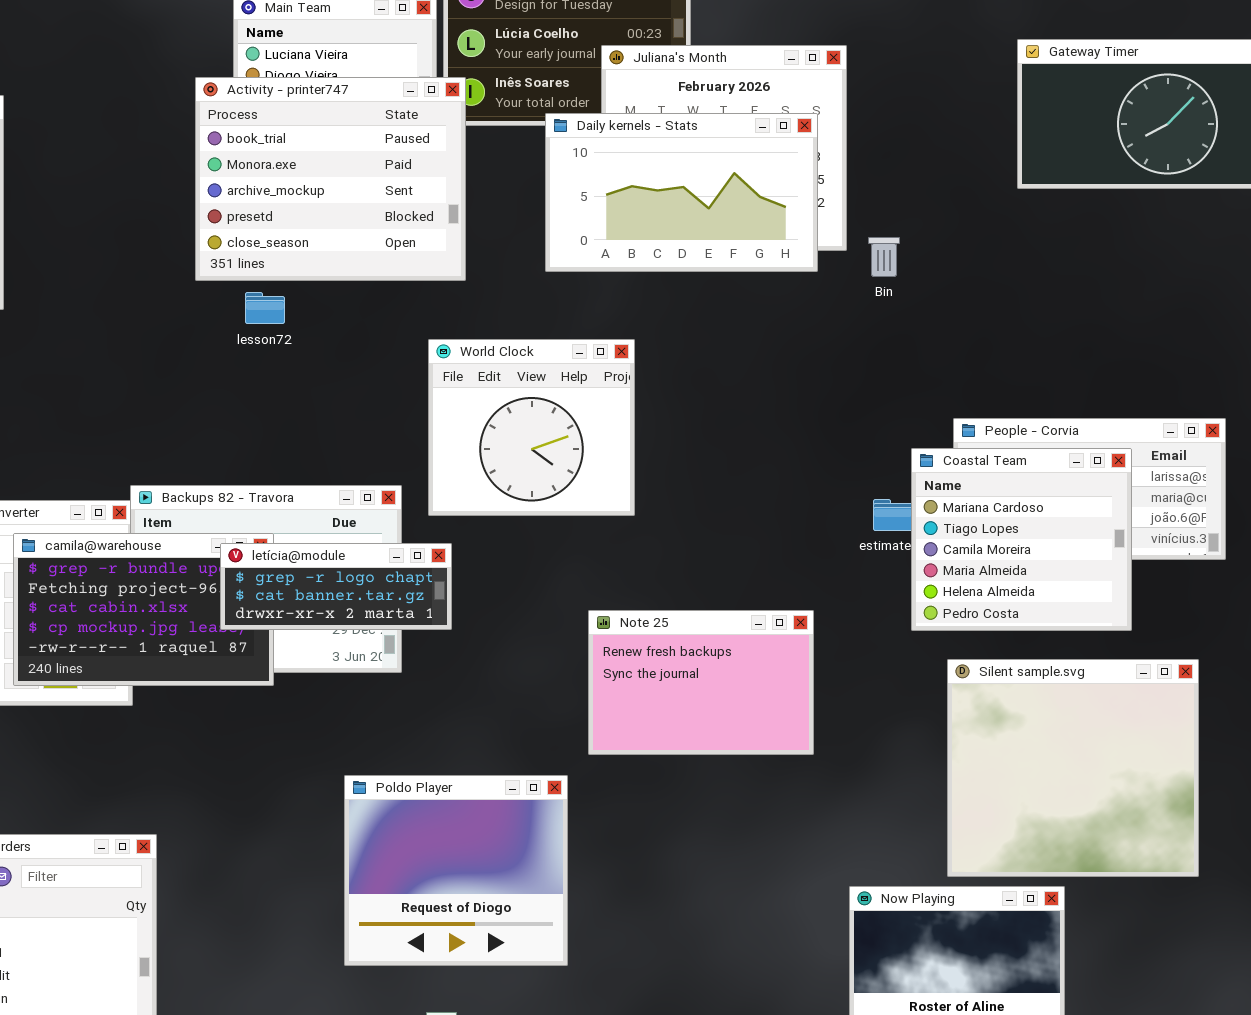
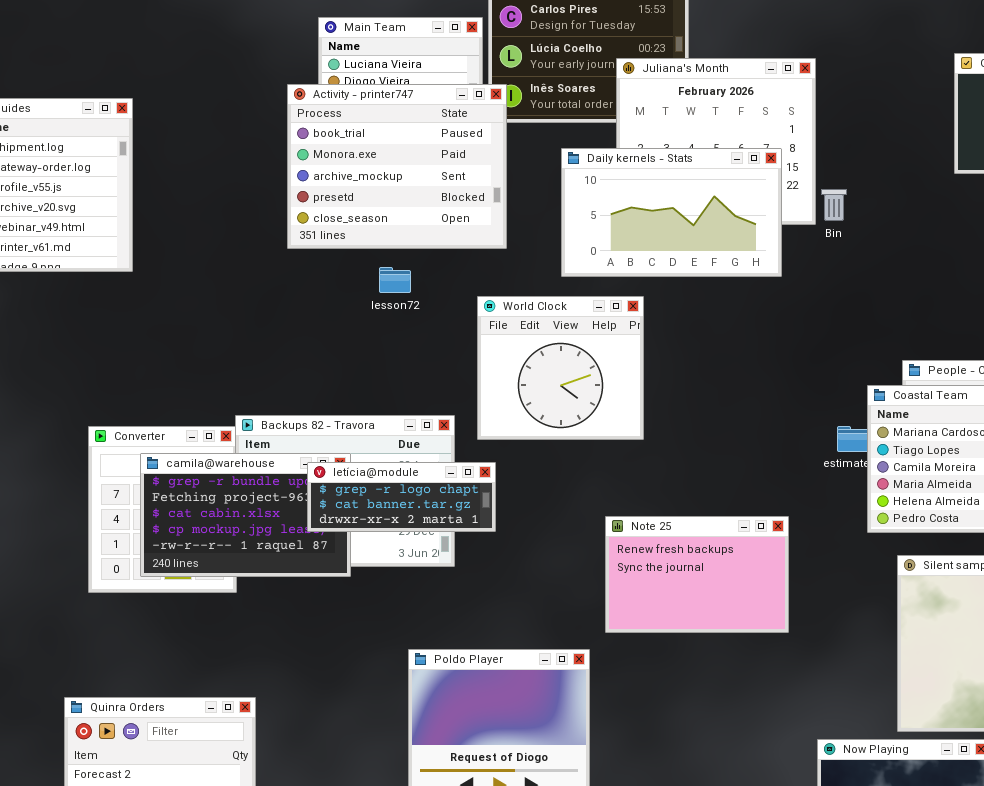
Daily kernels - Stats: [545,113,818,272] -> [561,148,782,277], moved
Bin: [868,237,900,277] -> [821,189,847,221], moved
lesson72: [245,292,285,324] -> [379,267,411,293], moved

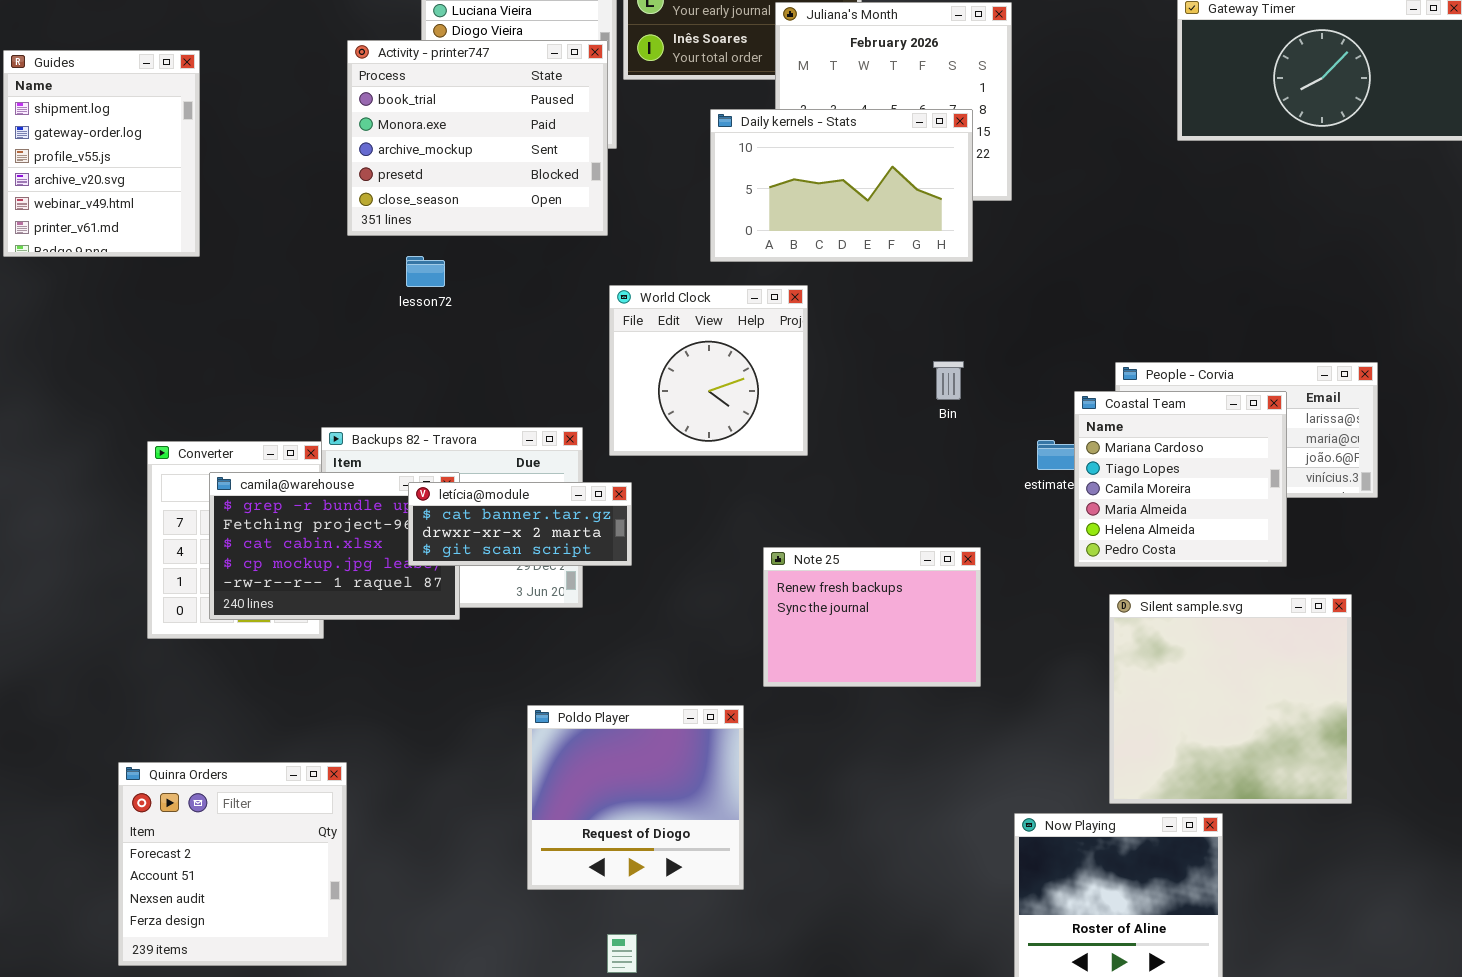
Activity - printer747: [287,84,507,249] -> [347,40,608,236], moved
Bin: [821,189,847,221] -> [933,361,964,400], moved
lesson72: [379,267,411,293] -> [406,256,445,287], moved
letícia@module: [307,462,496,532] -> [408,482,632,566], scrolled down 1 row

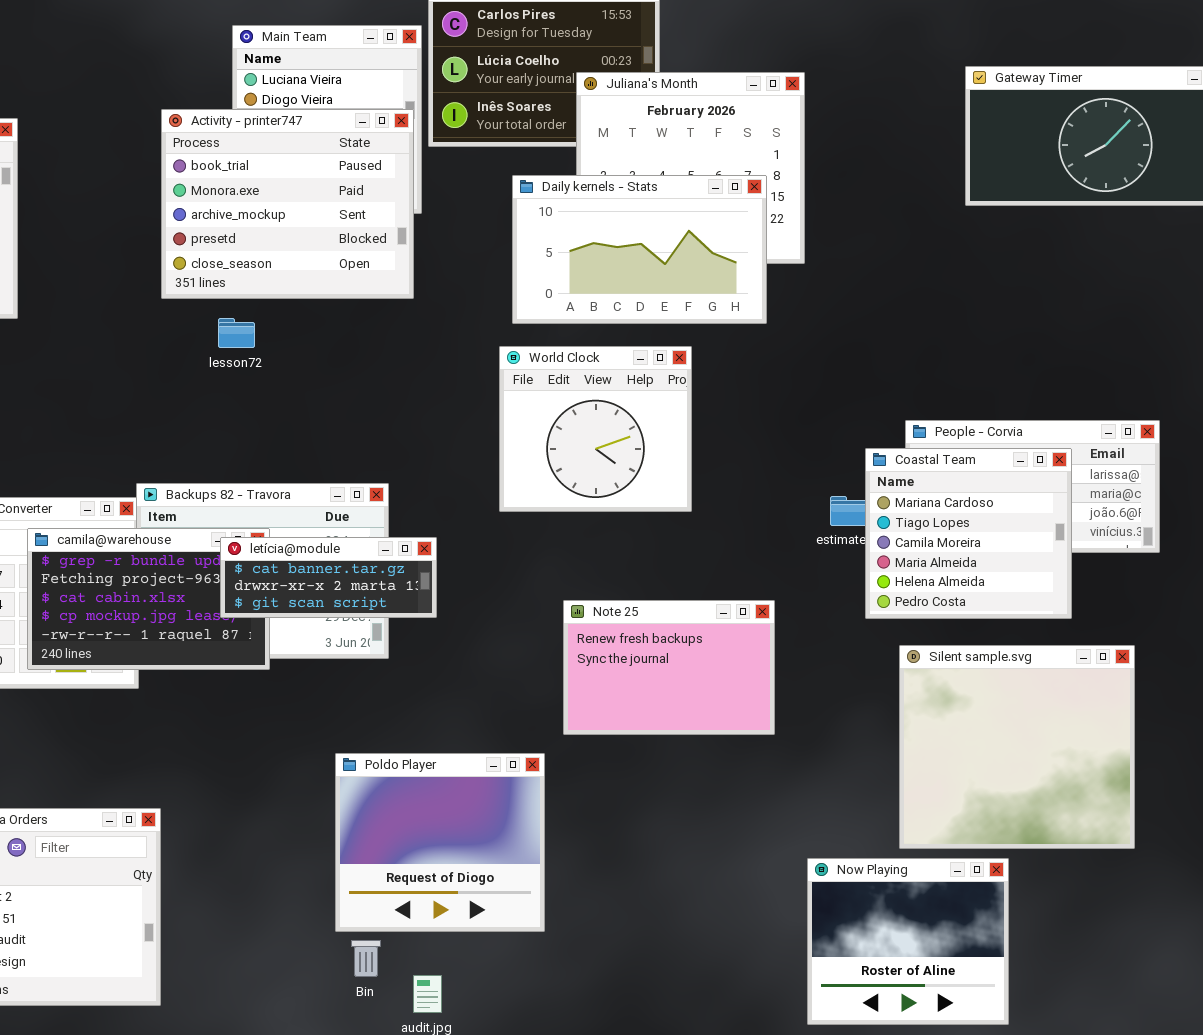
World Clock: [609,285,808,456] -> [499,346,692,512], moved
Bin: [933,361,964,400] -> [351,940,381,977], moved

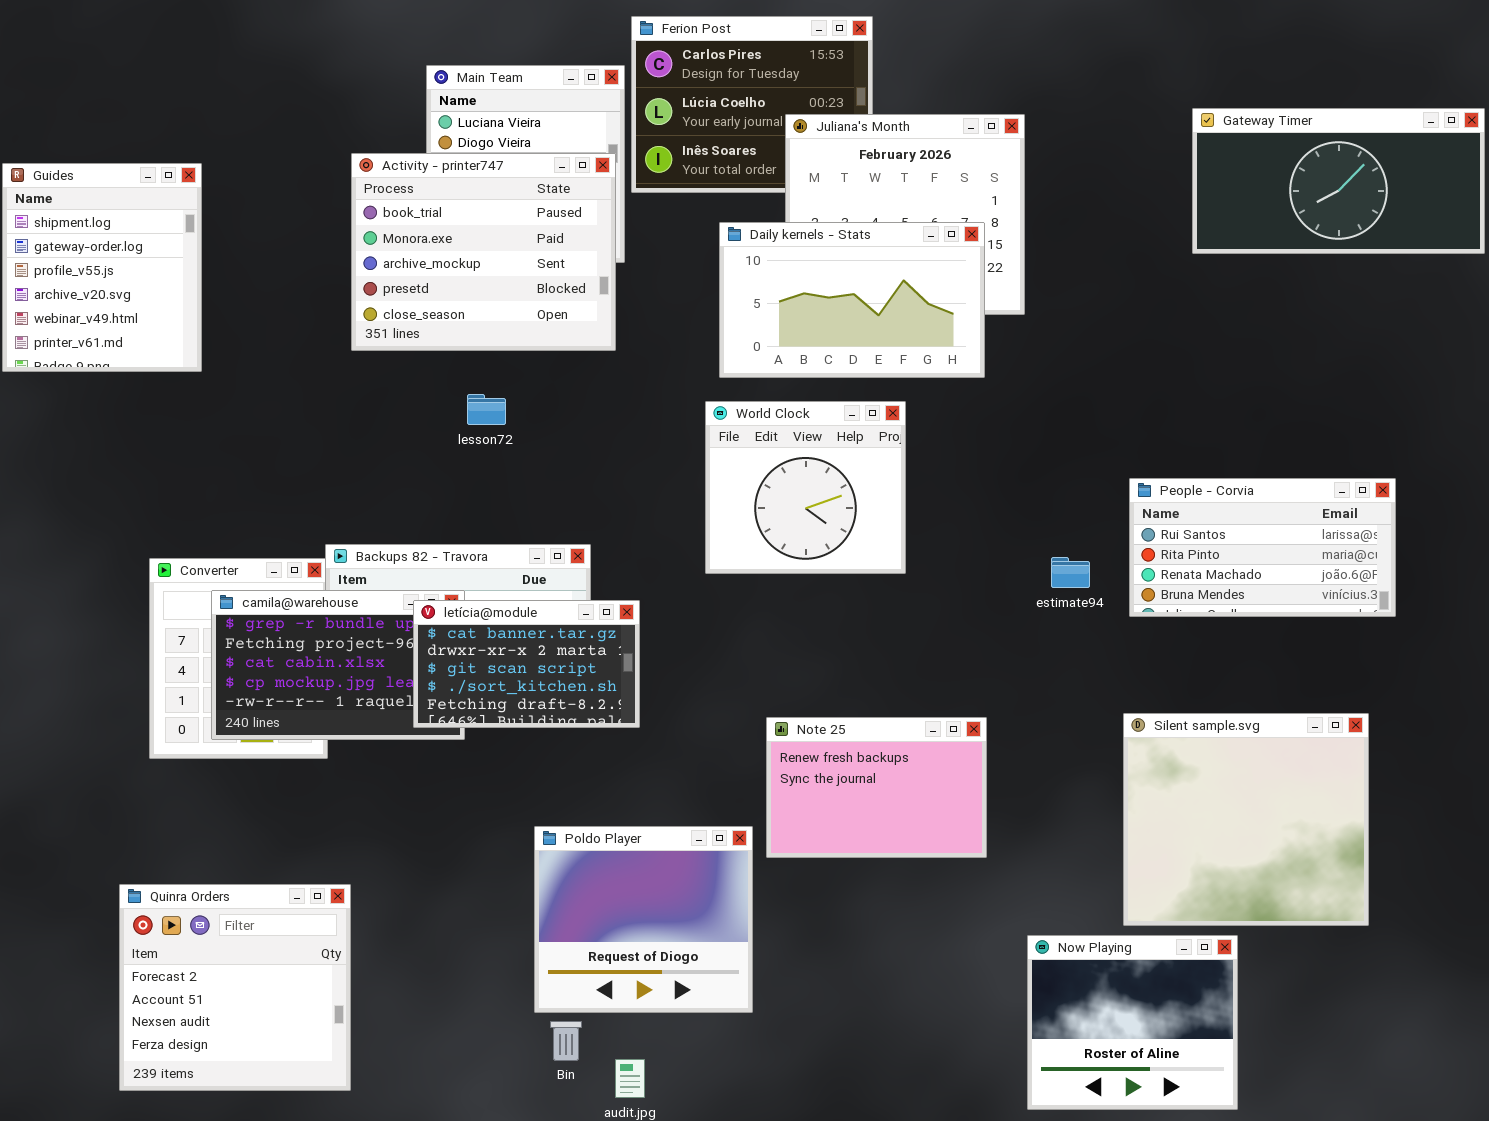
lesson72: [218,318,255,348] -> [467,394,506,425], moved
Coastal Team: [865,448,1072,619] -> none, closed
letícia@module: [220,537,437,618] -> [413,600,640,728], resized
Note 25: [563,600,775,735] -> [766,717,987,858], moved

